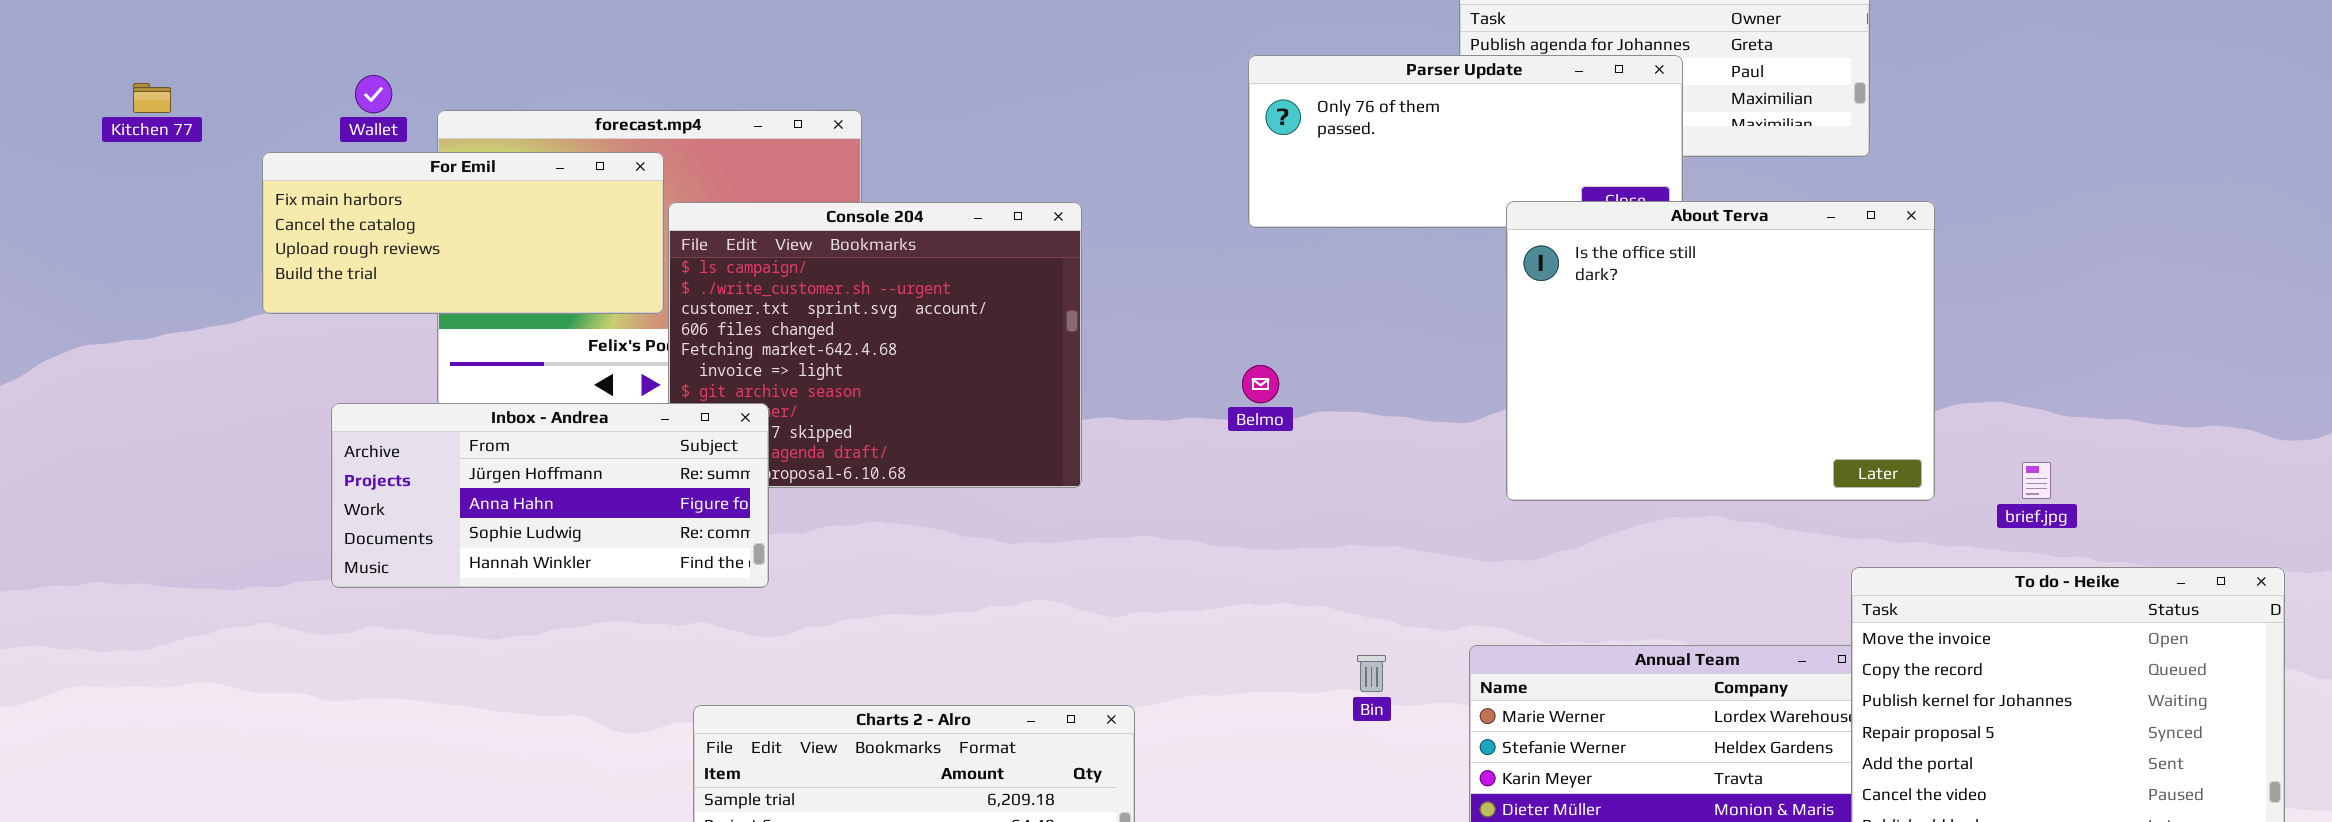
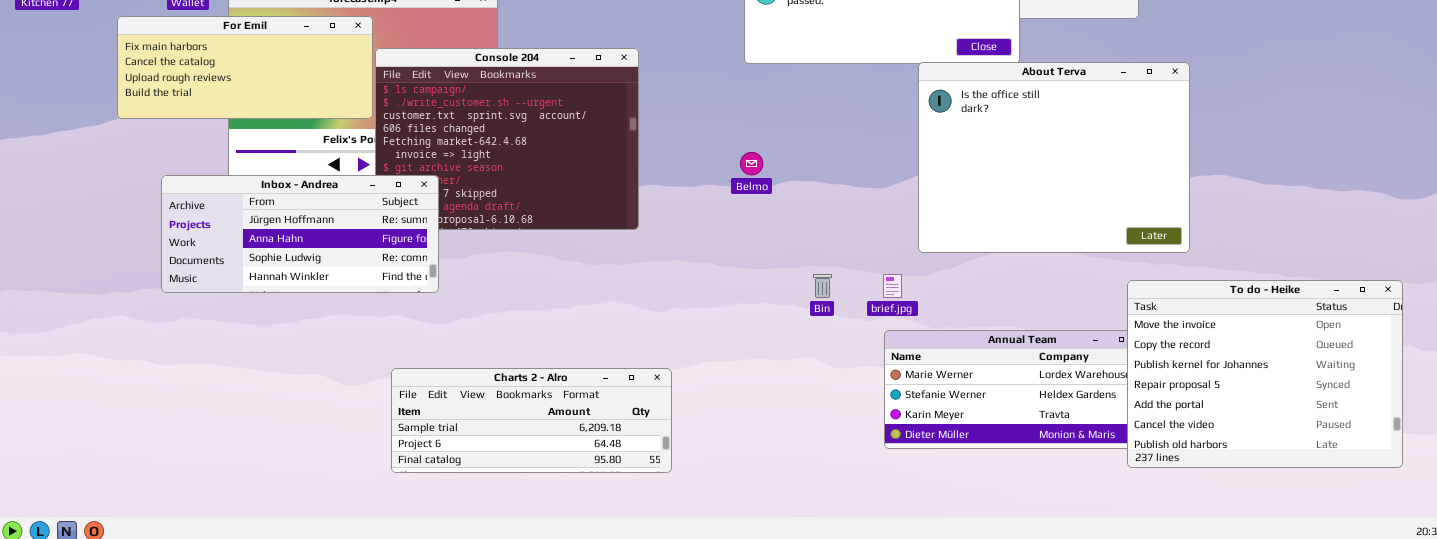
About Terva: [1506,201,1935,501] -> [918,62,1190,253], moved
brief.jpg: [2022,462,2051,499] -> [883,274,902,298], moved
Bin: [1357,655,1386,692] -> [813,274,832,298], moved

